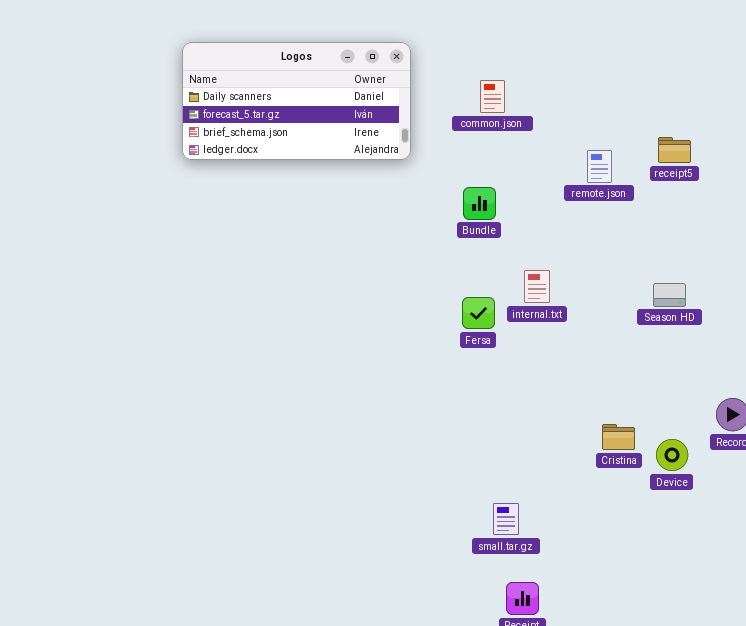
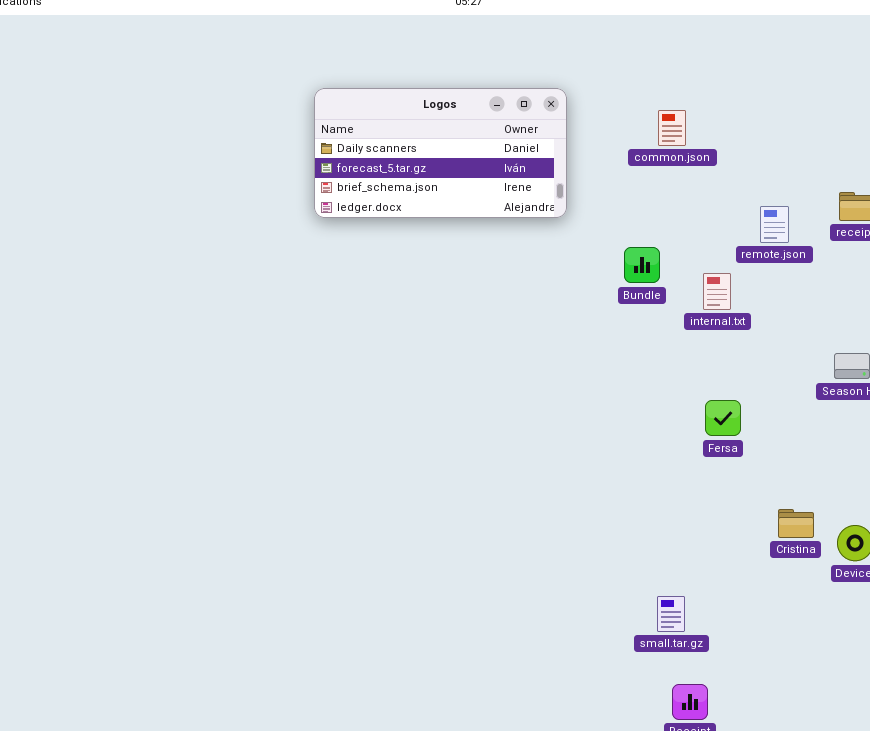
common.json: [480,80,505,113] -> [658,110,686,146], moved
internal.txt: [524,270,550,303] -> [703,273,731,310], moved
Fersa: [462,297,495,329] -> [705,400,741,436], moved

